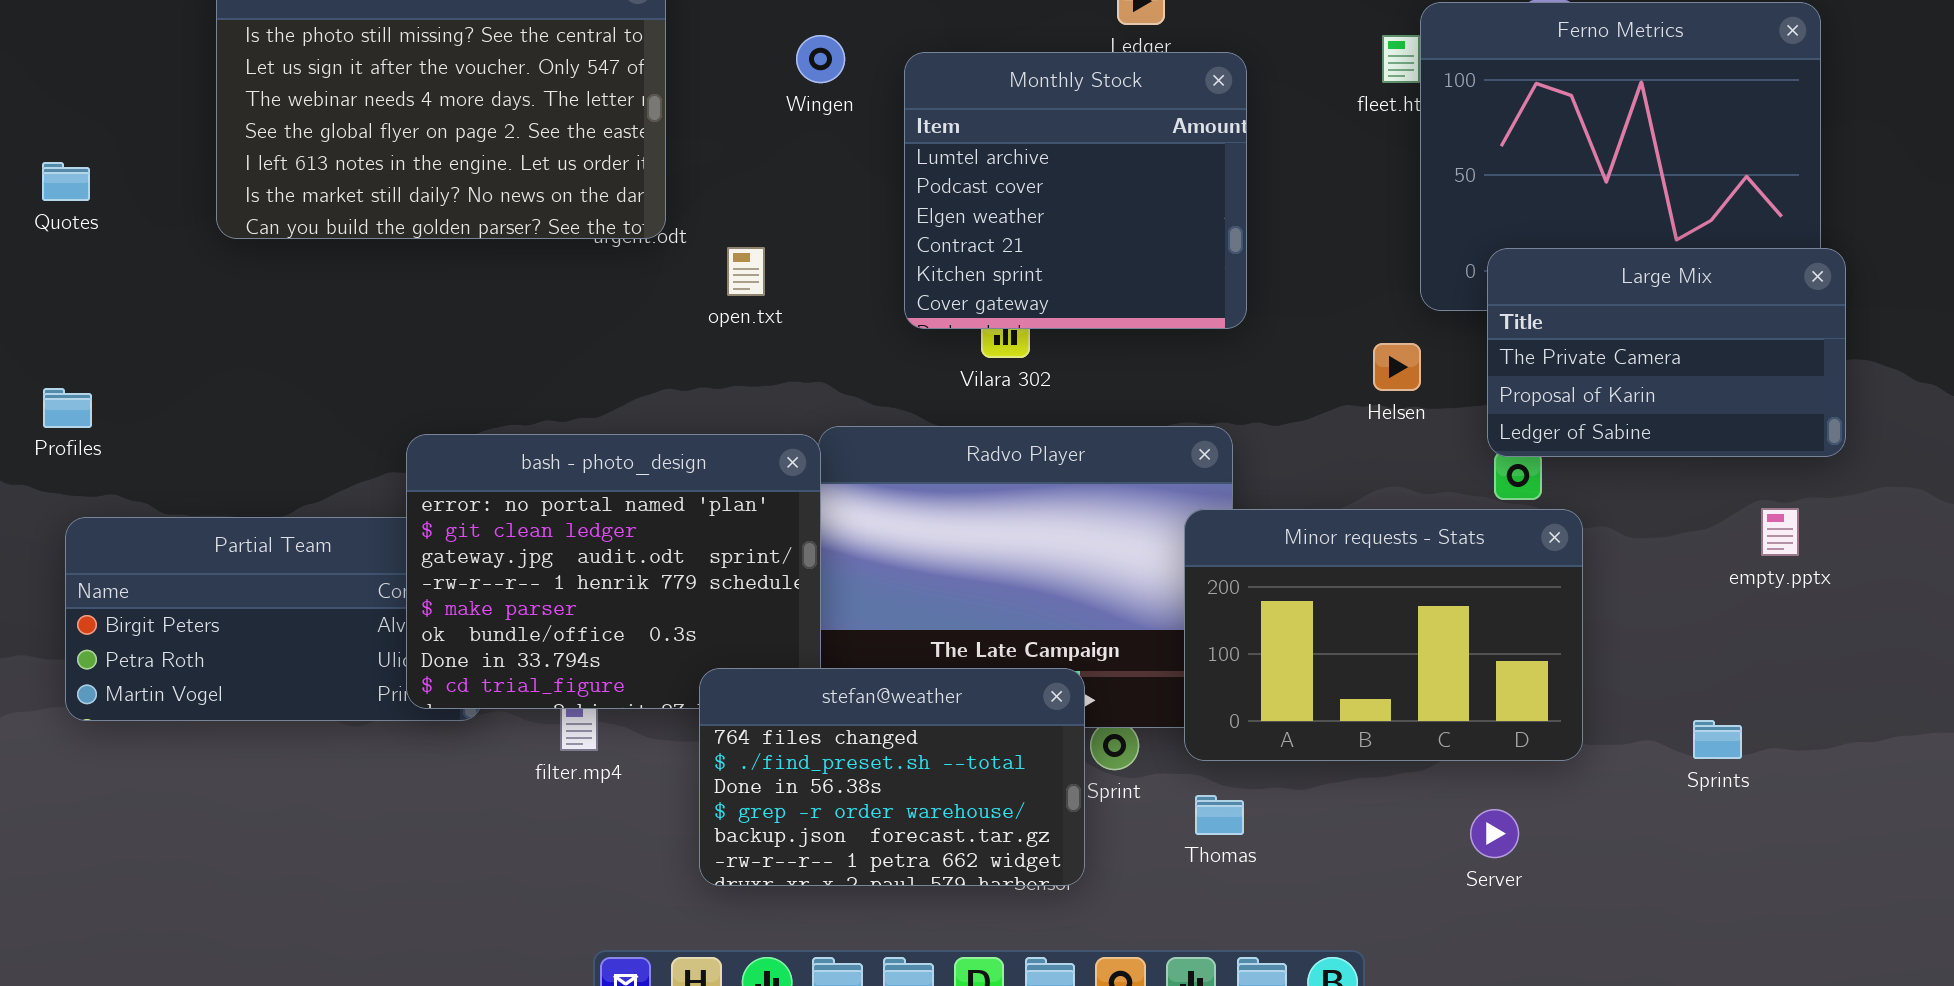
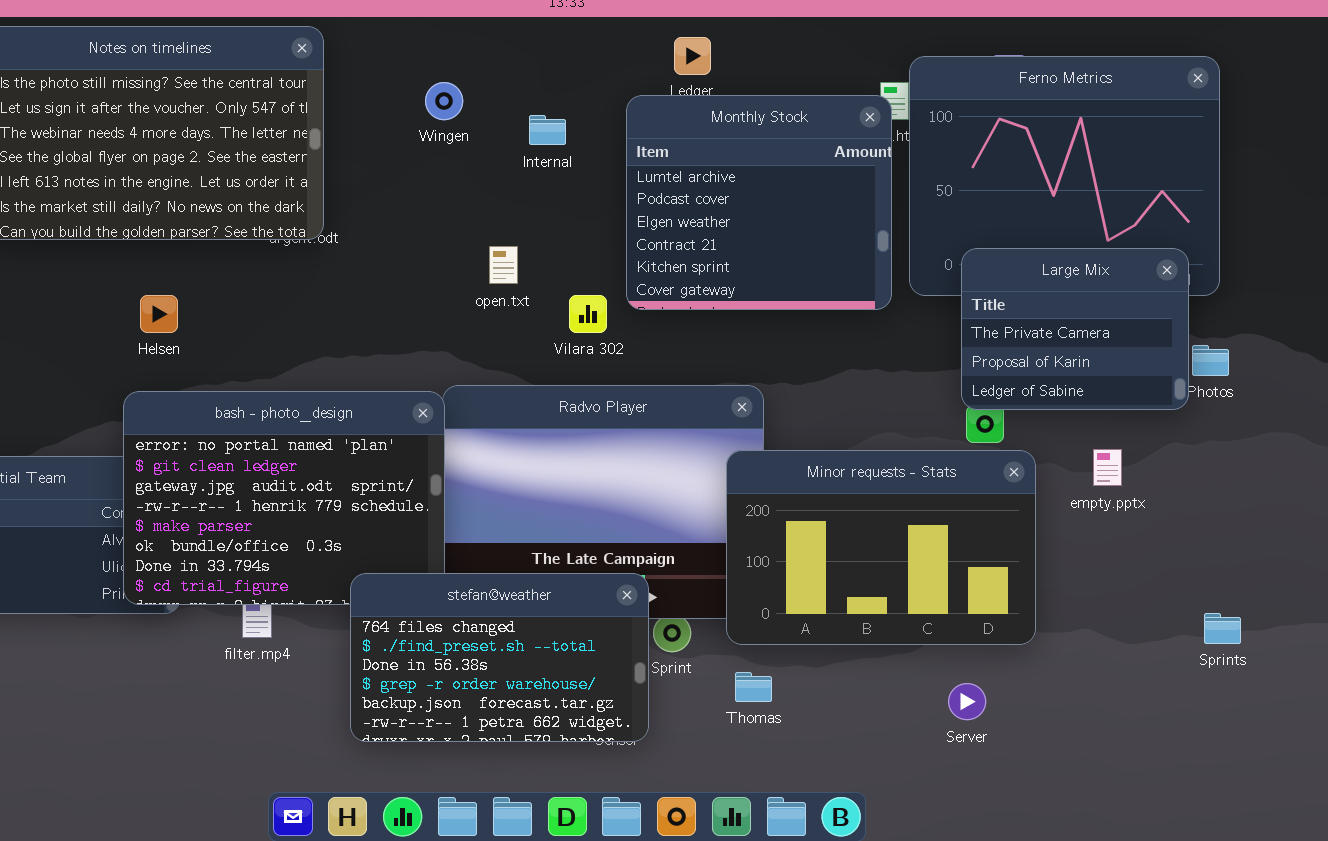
Monthly Stock: [904,52,1247,329] -> [626,95,892,310], moved
open.txt: [727,247,765,296] -> [489,246,518,284], moved
Large Mix: [1487,248,1846,457] -> [961,248,1189,410], resized
Helsen: [1373,343,1421,391] -> [140,295,178,333], moved
empty.pptx: [1761,508,1799,556] -> [1093,449,1122,486], moved
Sprints: [1693,720,1742,759] -> [1204,613,1241,644], moved

